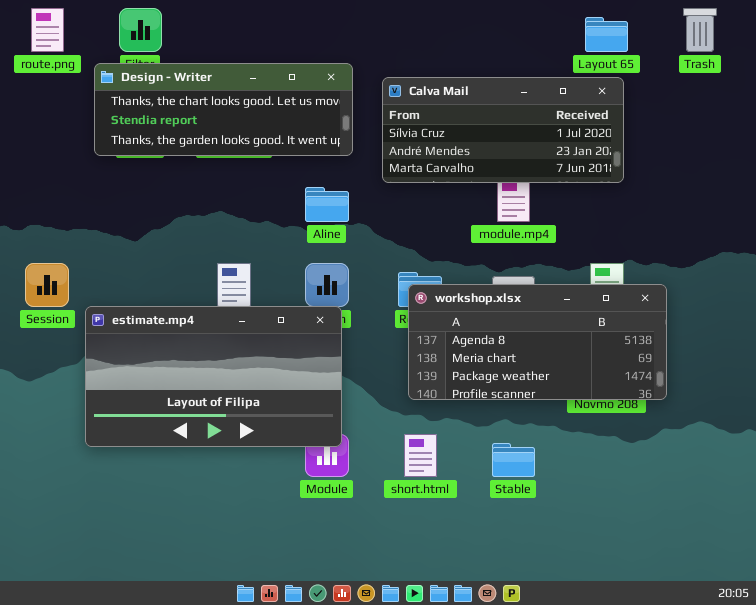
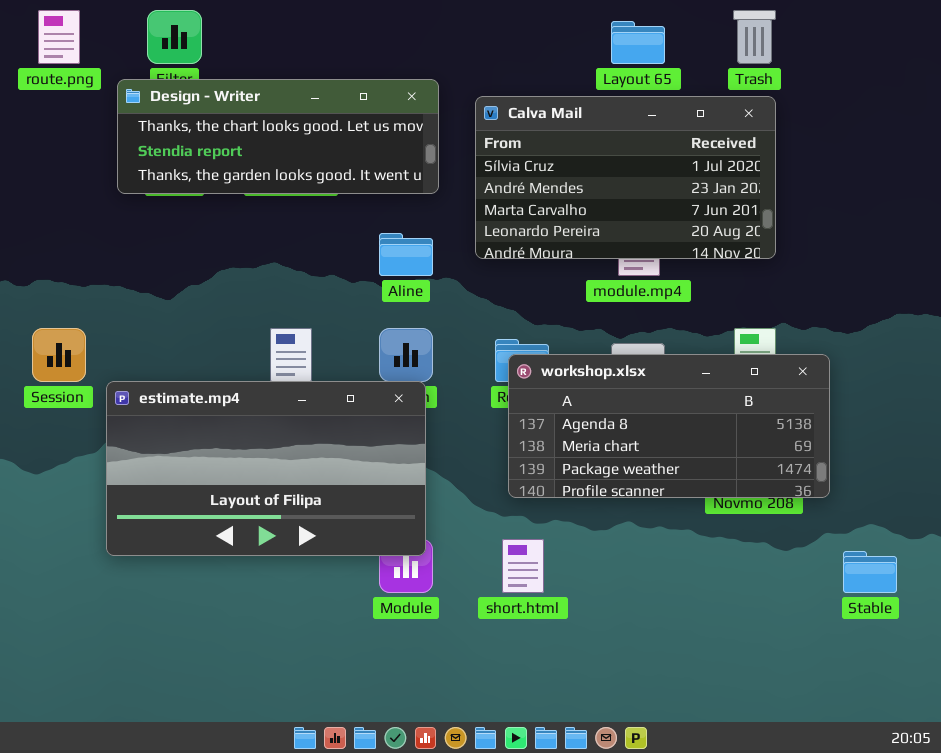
Trash: [683,8,717,52] -> [733,10,776,64], moved
Layout 65: [585,17,628,52] -> [611,21,665,64], moved
Calva Mail: [382,77,624,183] -> [475,96,776,259], resized
Stable: [492,443,535,477] -> [843,551,897,593], moved

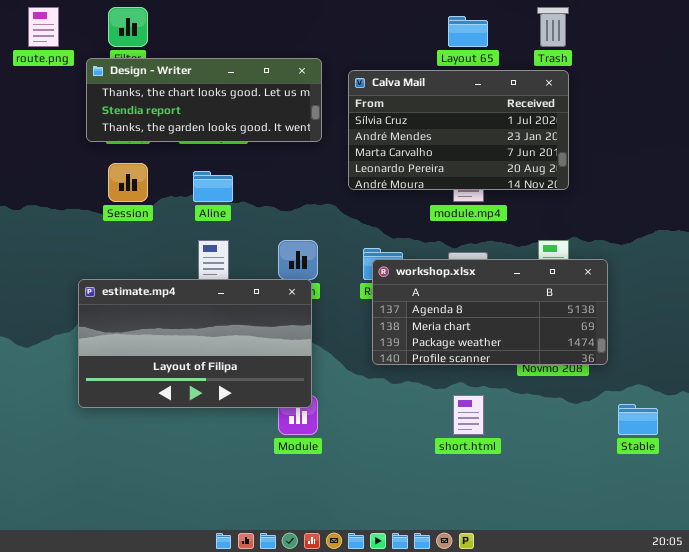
Aline: [379,233,433,276] -> [193,171,233,202], moved
Session: [32,328,86,382] -> [108,163,148,202], moved
short.html: [502,539,544,593] -> [453,395,484,435], moved

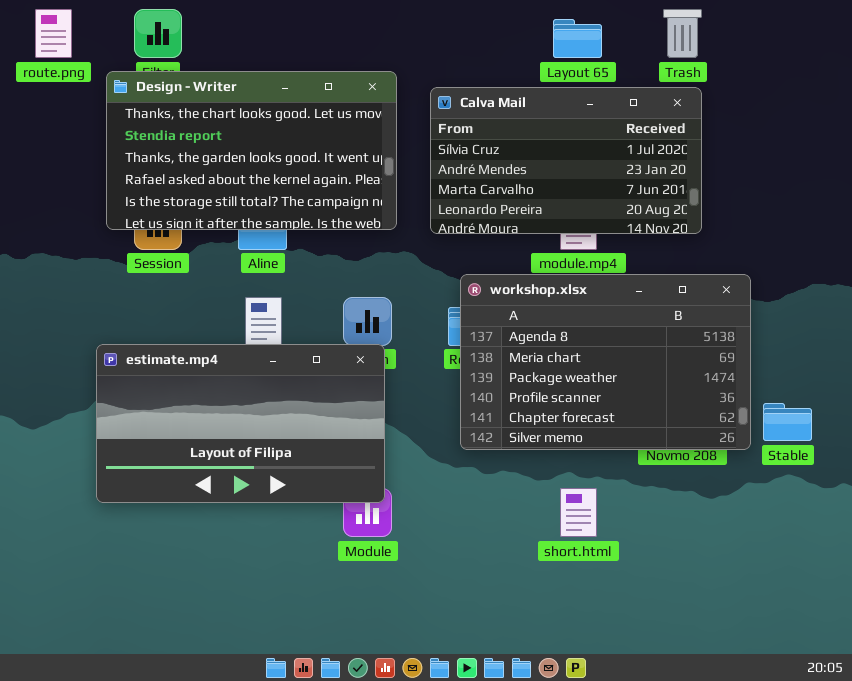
Design - Writer: [86,58,322,142] -> [106,71,397,230], resized
workshop.xlsx: [372,259,608,365] -> [460,274,751,450], resized
Stable: [618,404,658,435] -> [763,403,812,441], moved

